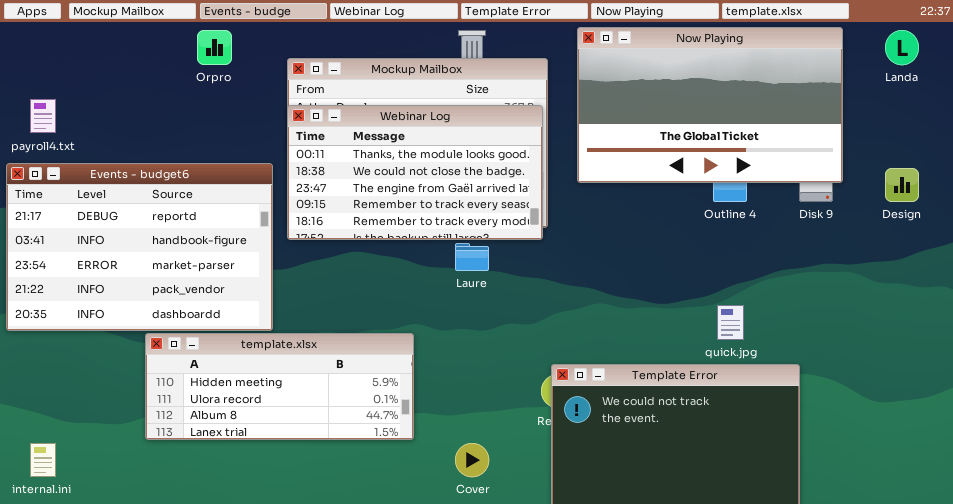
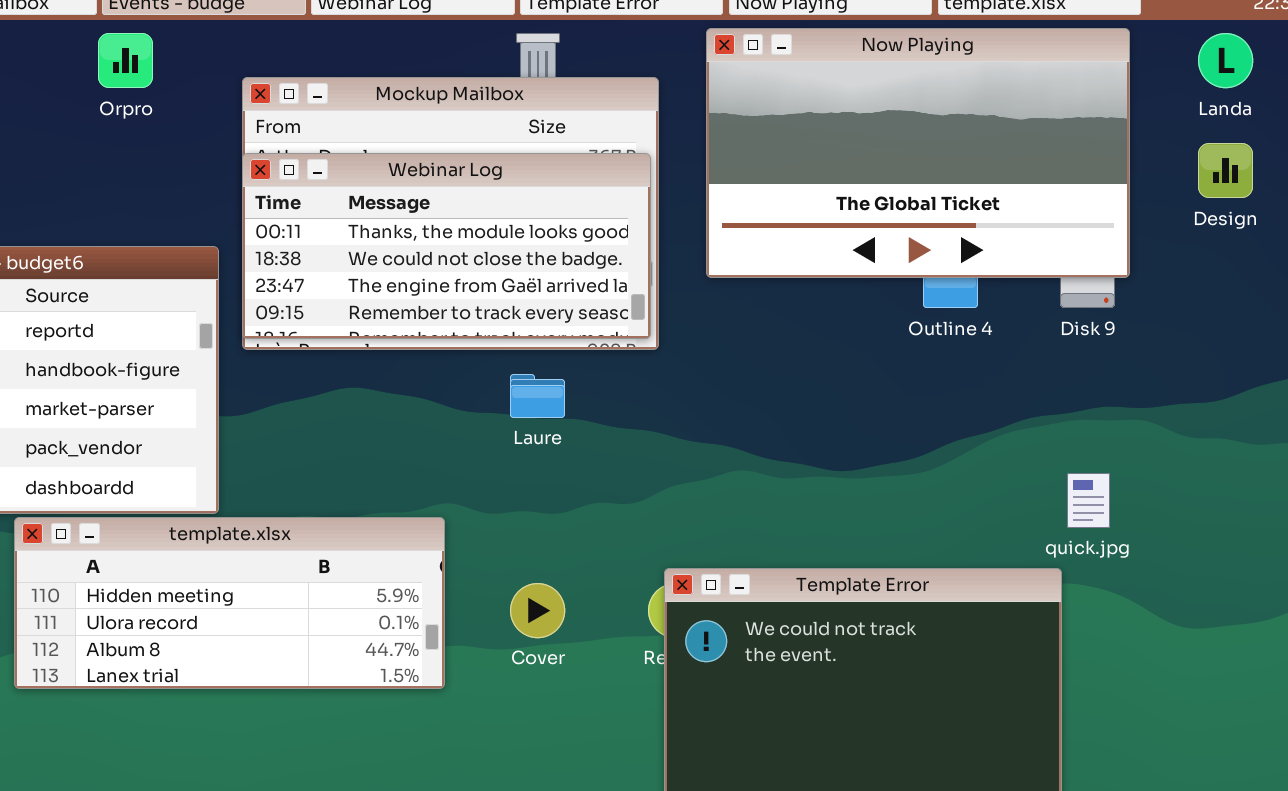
Webinar Log: [287,105,543,240] -> [242,153,651,339], resized
Design: [885,168,919,202] -> [1198,143,1253,198], moved
quick.jpg: [717,305,744,340] -> [1067,473,1110,528], moved
Cover: [455,443,489,477] -> [510,583,565,638], moved

